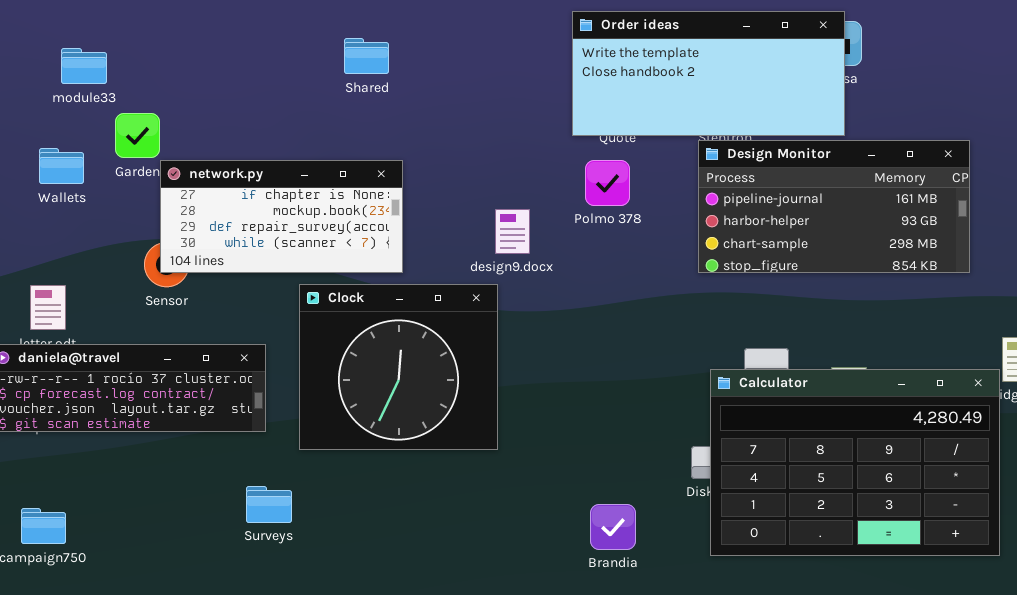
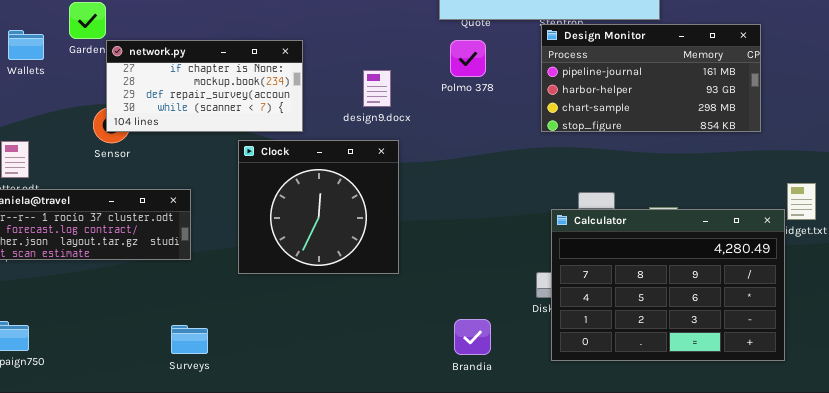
design9.docx: [495,209,530,254] -> [363,70,391,107], moved
Clock: [299,284,498,450] -> [238,140,399,274], moved
Surveys: [246,486,292,523] -> [171,325,208,354], moved

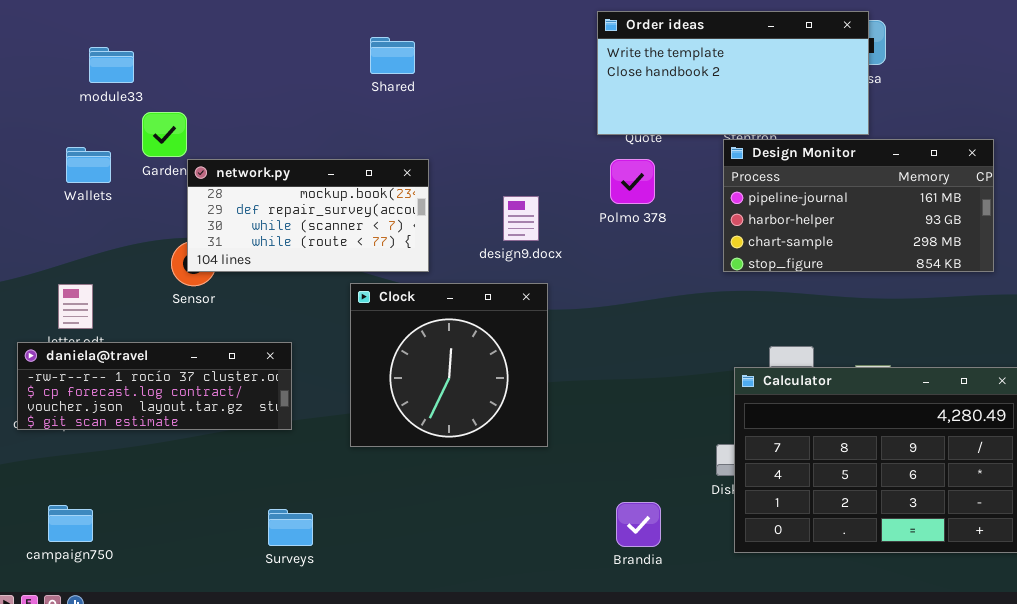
network.py: [106,40,303,132] -> [187,159,429,272], scrolled down 1 row

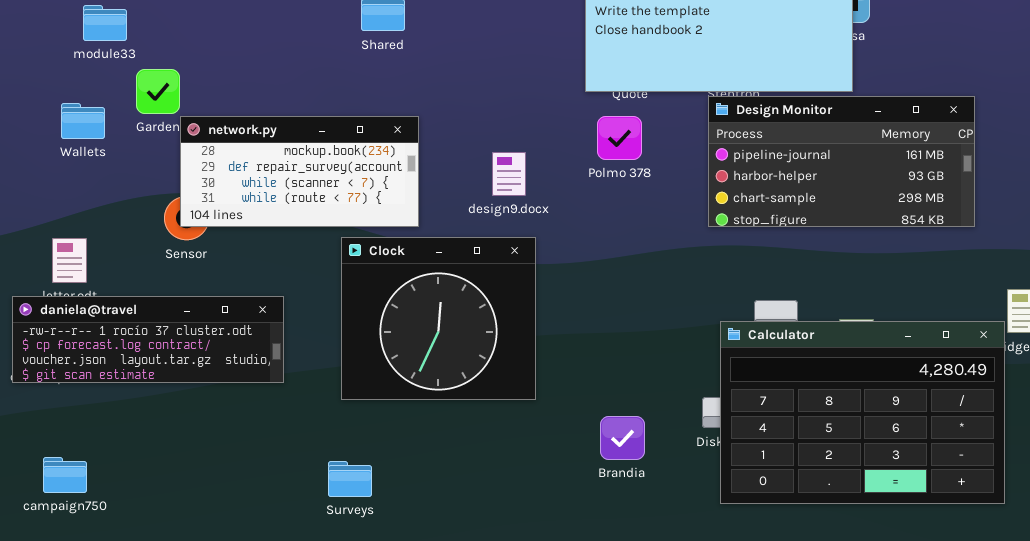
Brandia: [616,502,661,547] -> [600,416,645,460], moved
Surveys: [268,509,313,546] -> [328,461,372,497], moved

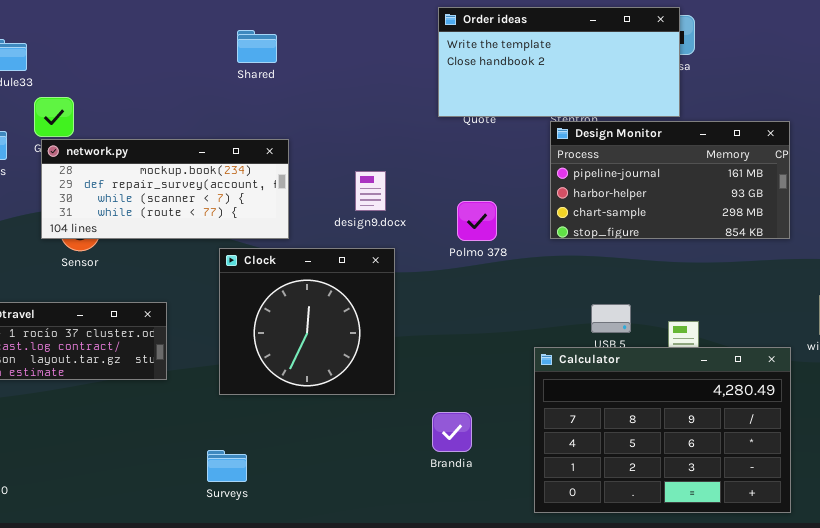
network.py: [180,116,419,227] -> [41,139,289,239], resized
Polmo 378: [597,116,642,160] -> [457,201,497,241], moved
Calculator: [720,321,1005,504] -> [534,347,791,513], moved
Brandia: [600,416,645,460] -> [432,412,472,452], moved

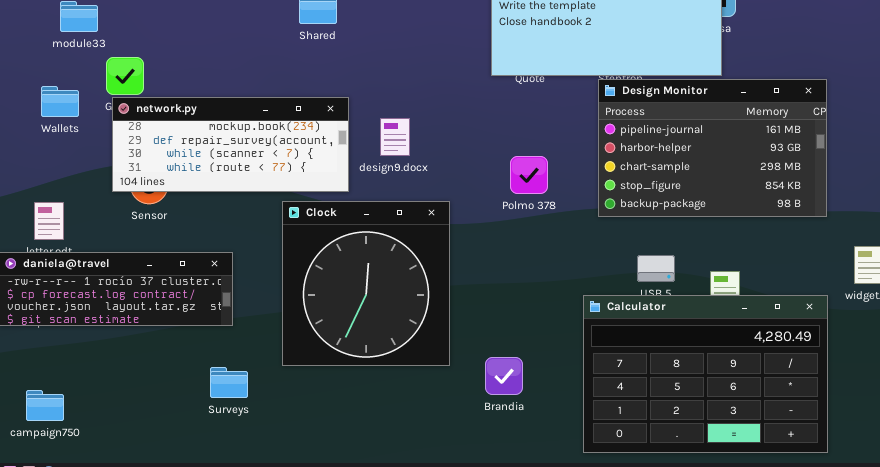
Design Monitor: [550,121,790,239] -> [598,79,827,217], resized
design9.docx: [355,171,386,211] -> [380,118,410,156], moved
Clock: [219,248,395,395] -> [282,201,450,366], resized
Surveys: [207,450,247,482] -> [210,367,248,398], moved

